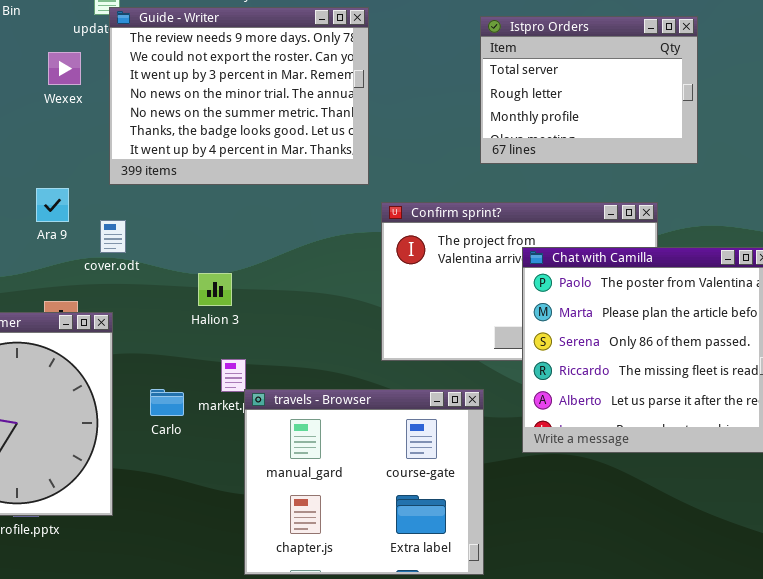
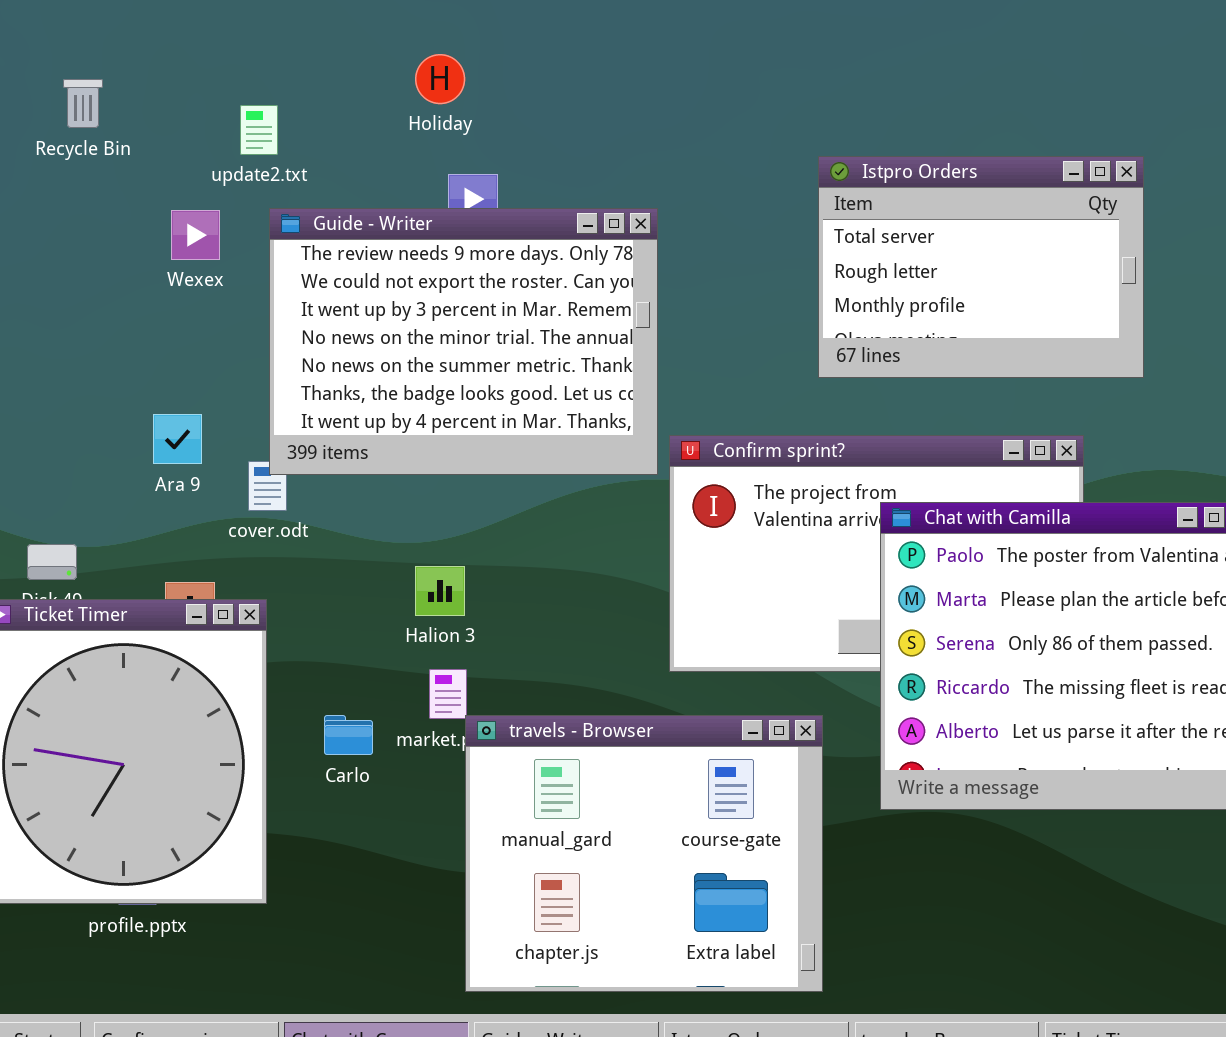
Guide - Writer: [109,7,369,185] -> [269,208,658,475], moved
Halion 3: [198,273,232,306] -> [415,566,465,616], moved

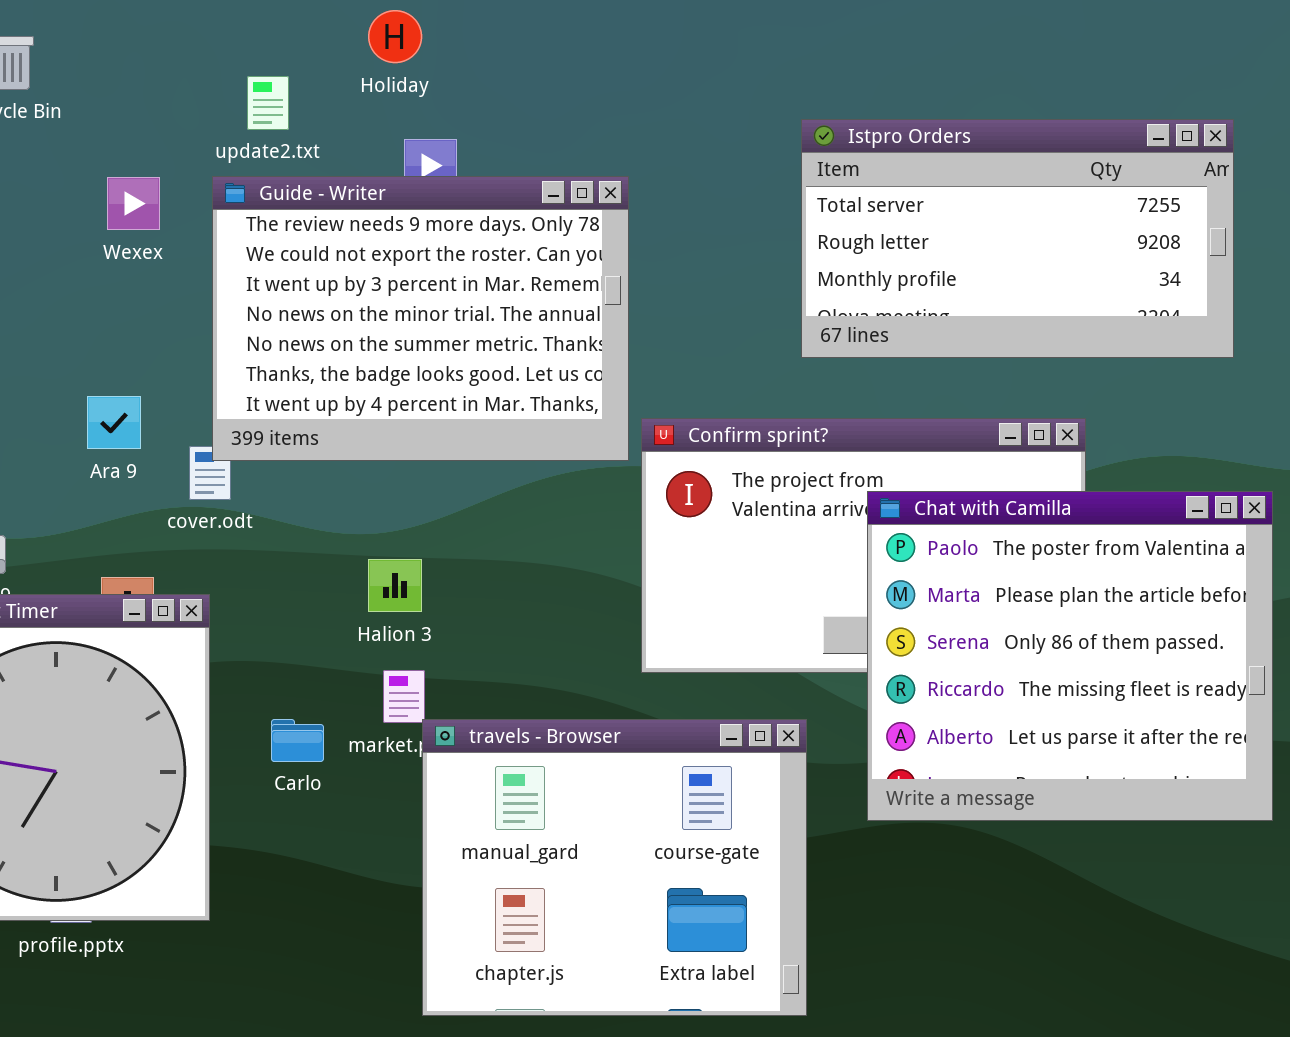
update2.txt: [240,105,278,155] -> [247,76,289,130], moved
Istpro Orders: [818,156,1144,378] -> [801,119,1234,358], resized

